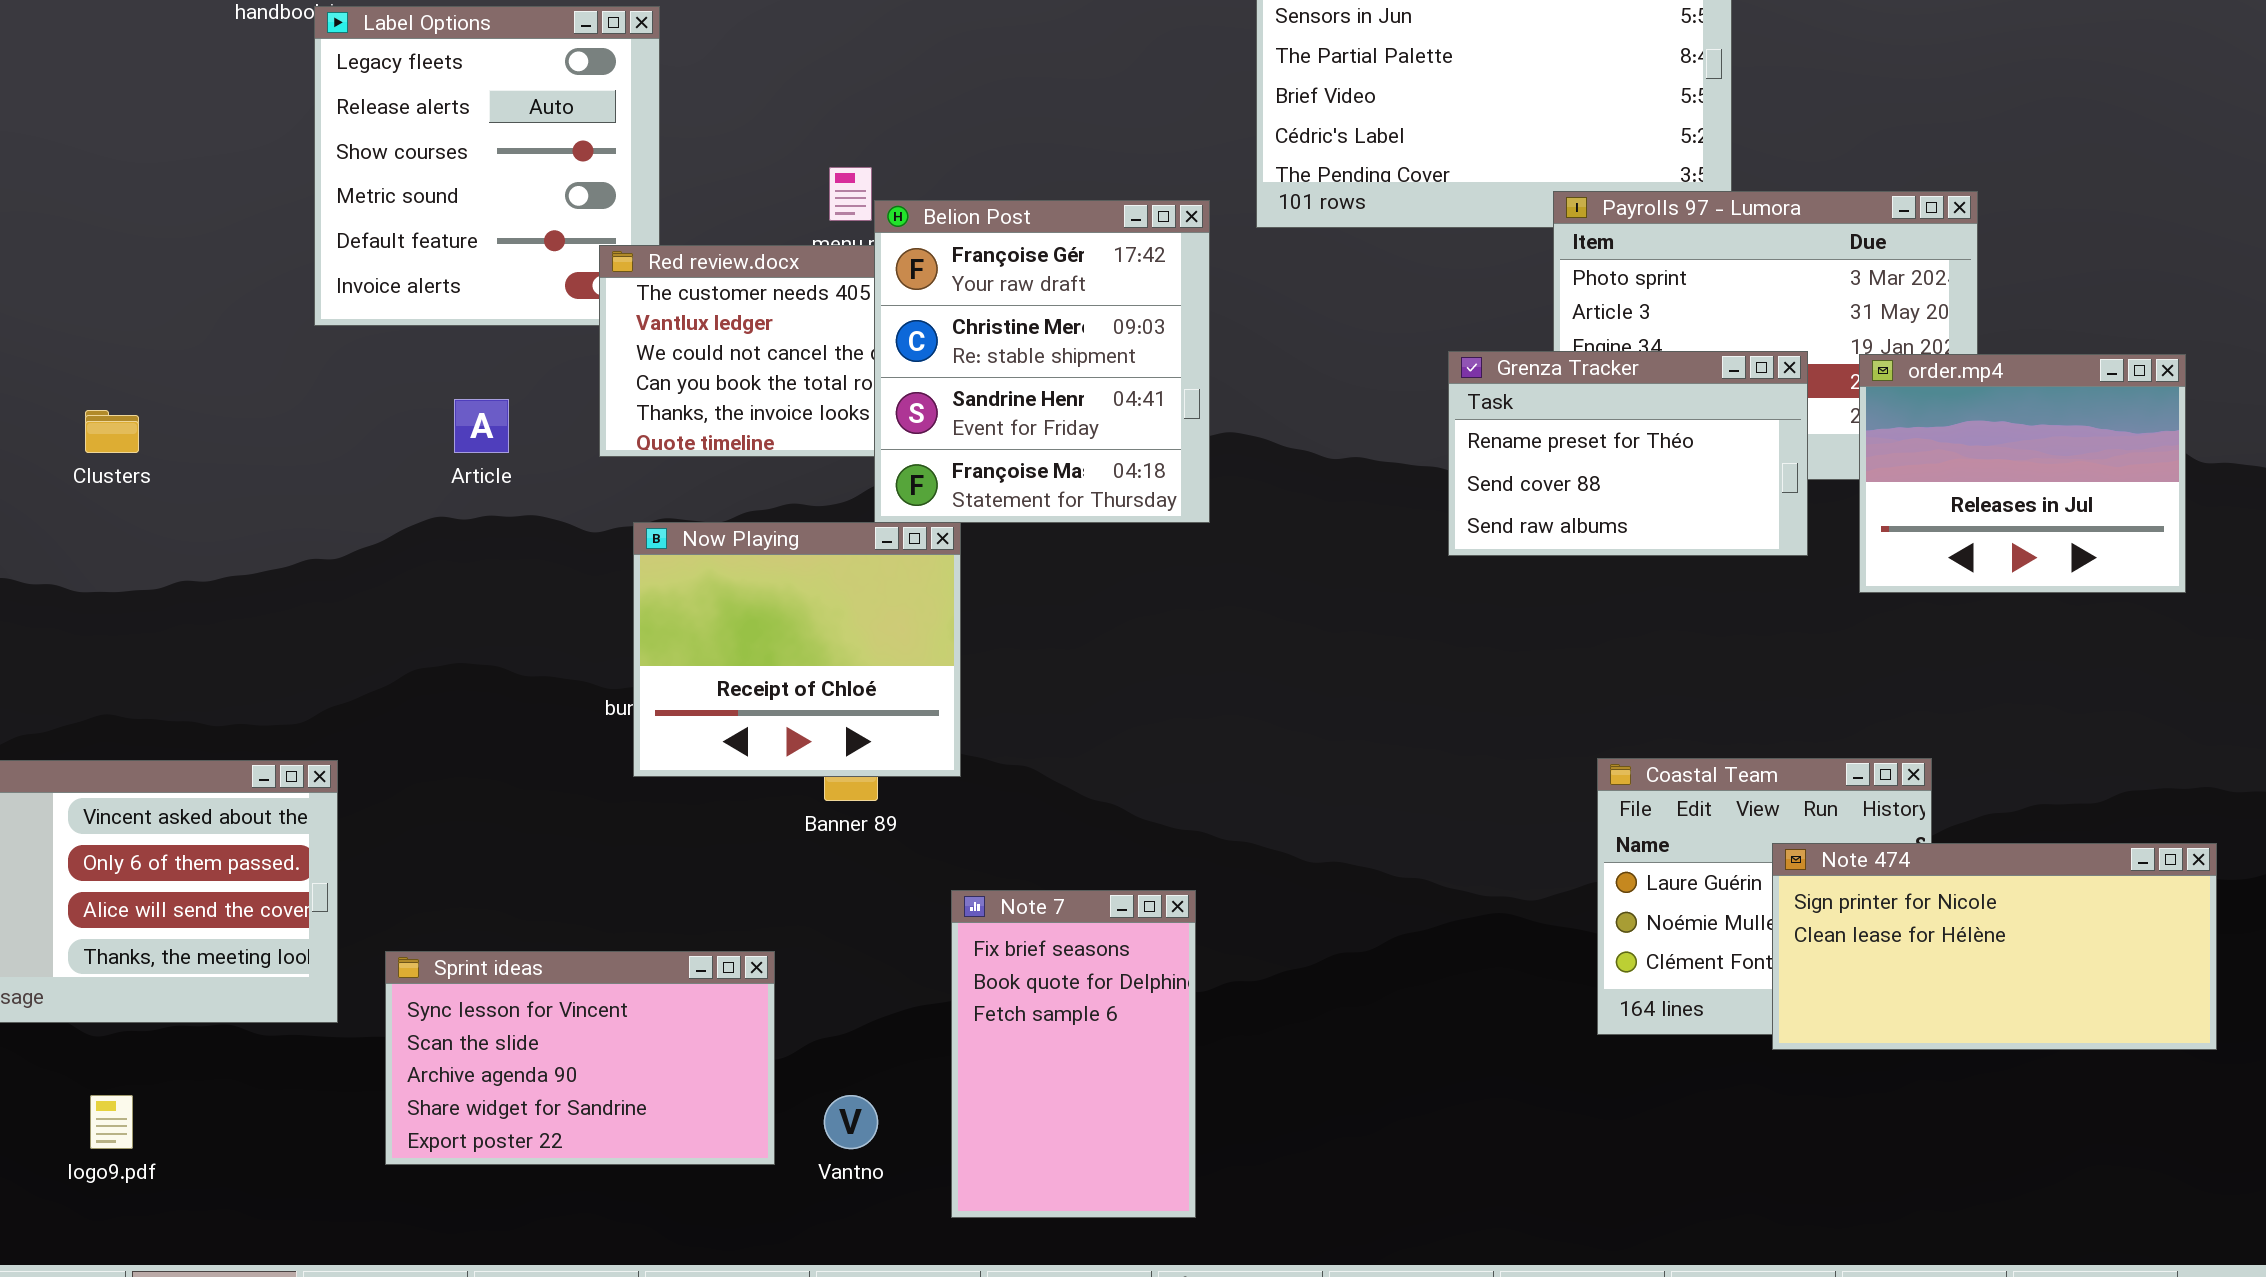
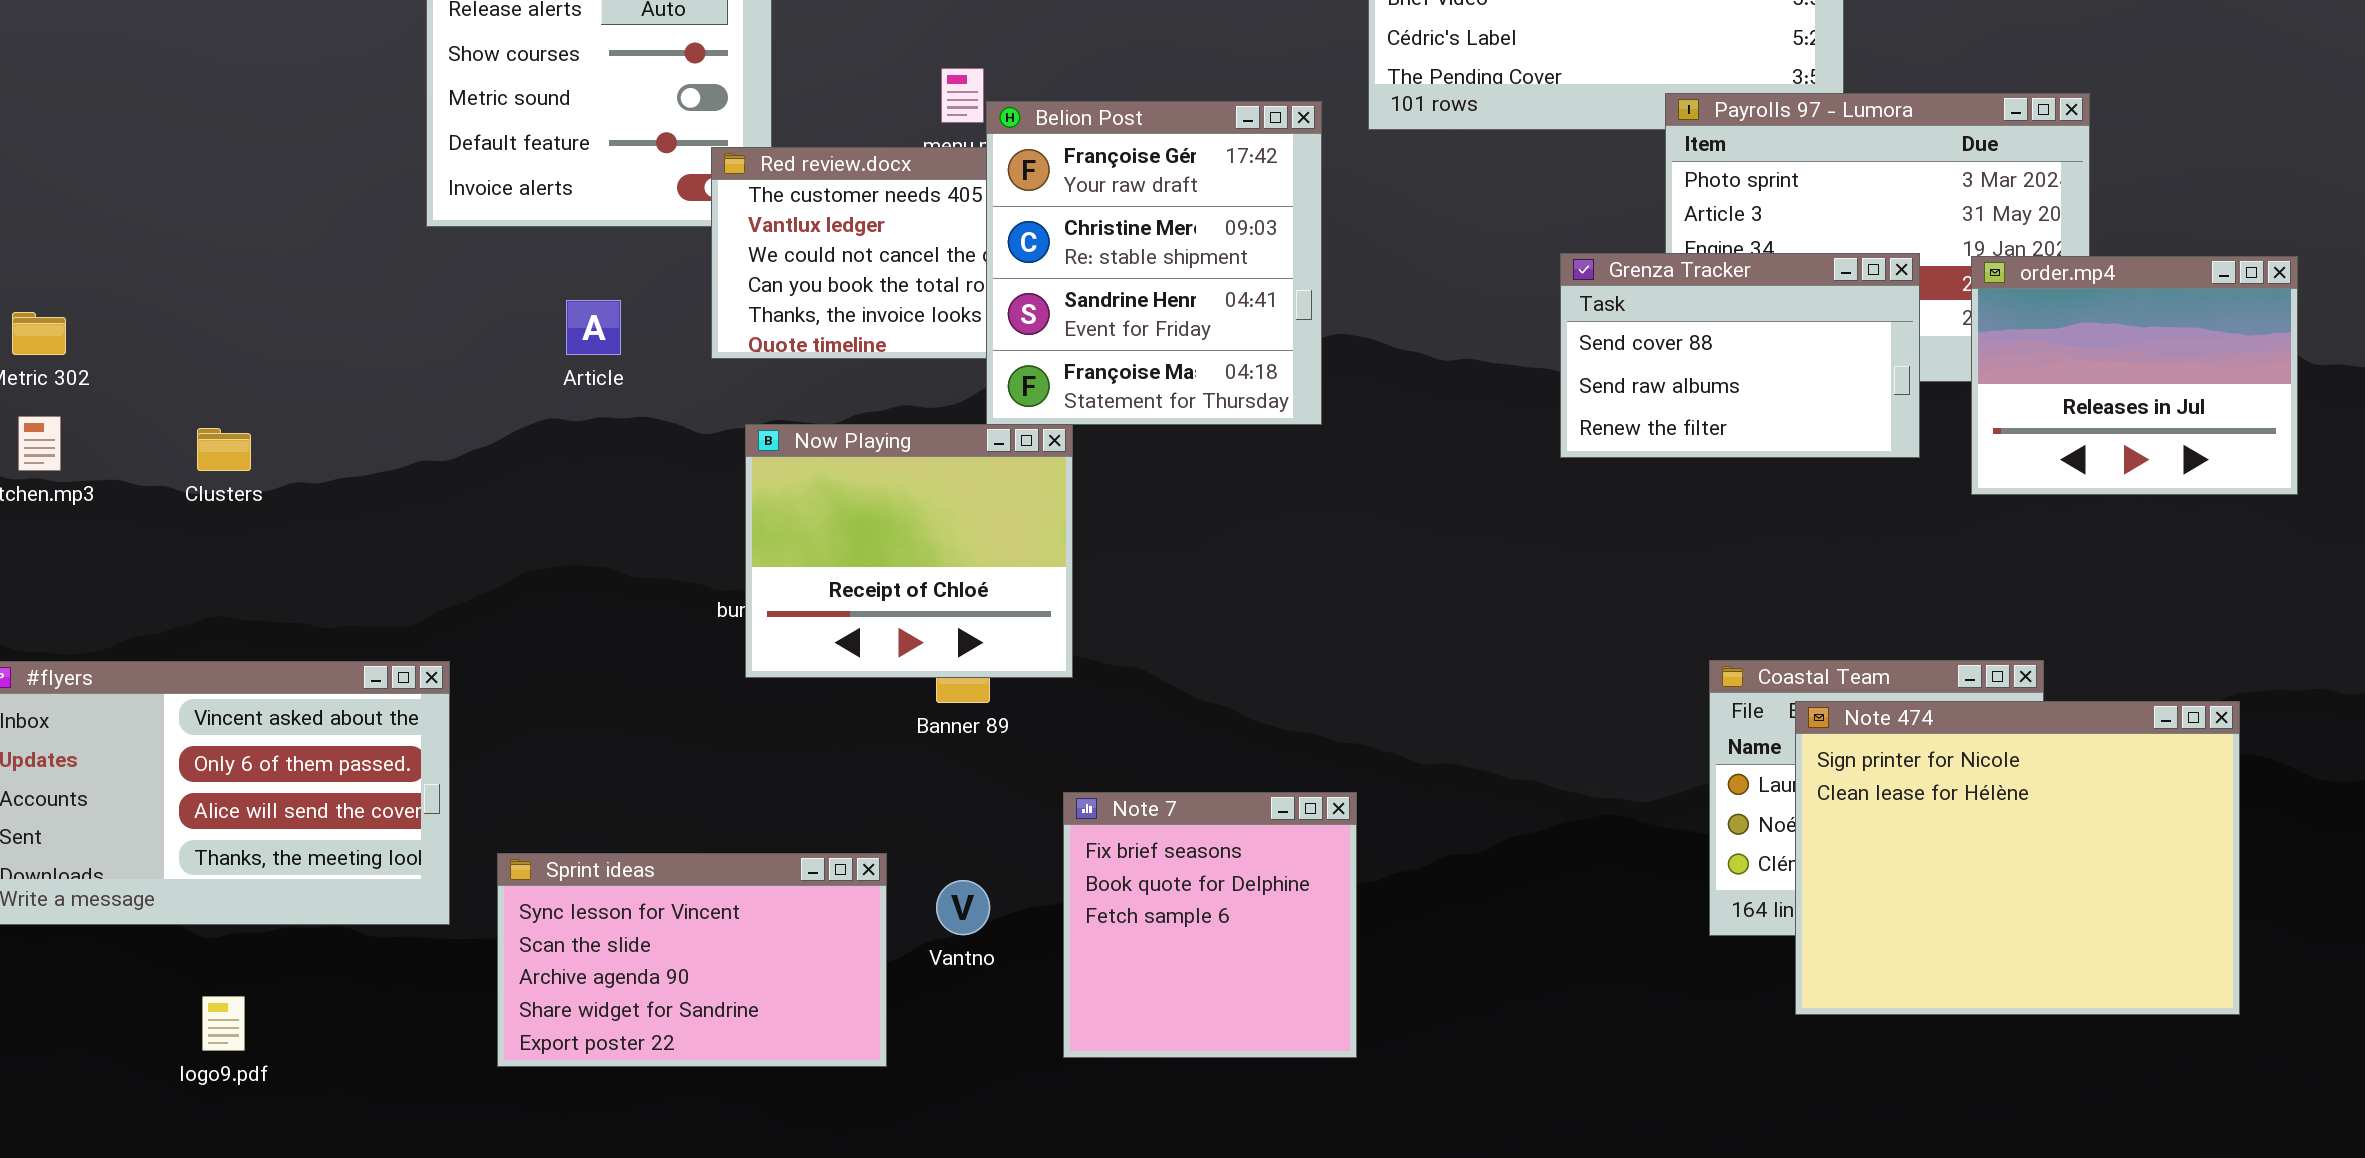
Grenza Tracker: [1448,351,1808,556] -> [1560,253,1920,458], scrolled down 1 row
Clusters: [85,410,139,453] -> [197,428,251,471], moved
Note 474: [1772,843,2217,1050] -> [1795,701,2240,1015], moved, resized
Note 7: [951,890,1196,1218] -> [1063,792,1357,1058], resized
Vantno: [824,1095,878,1149] -> [936,880,990,935], moved

